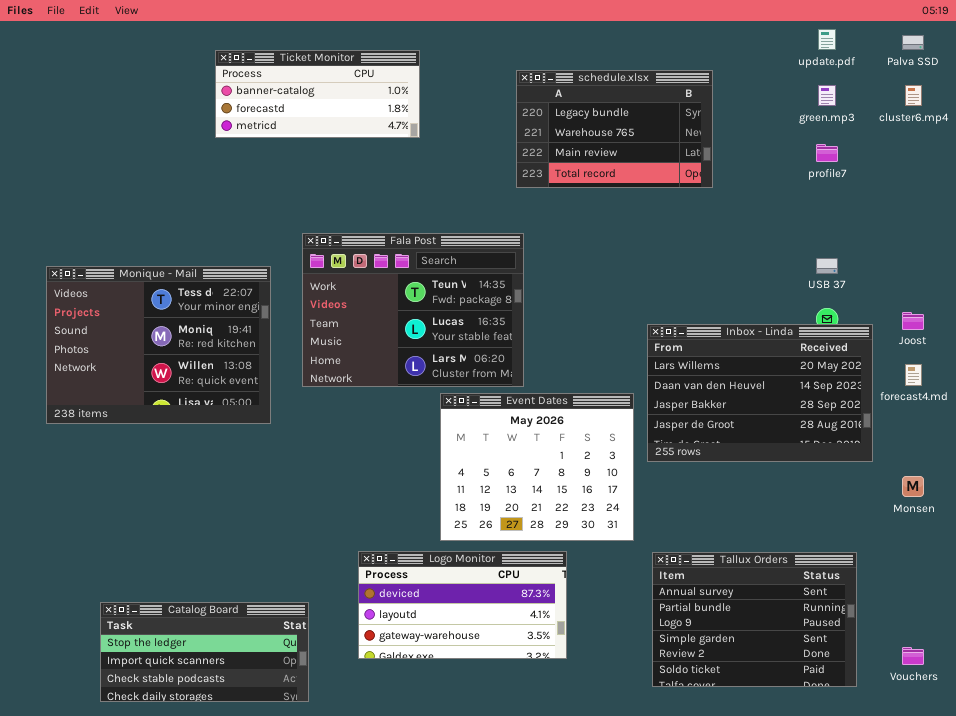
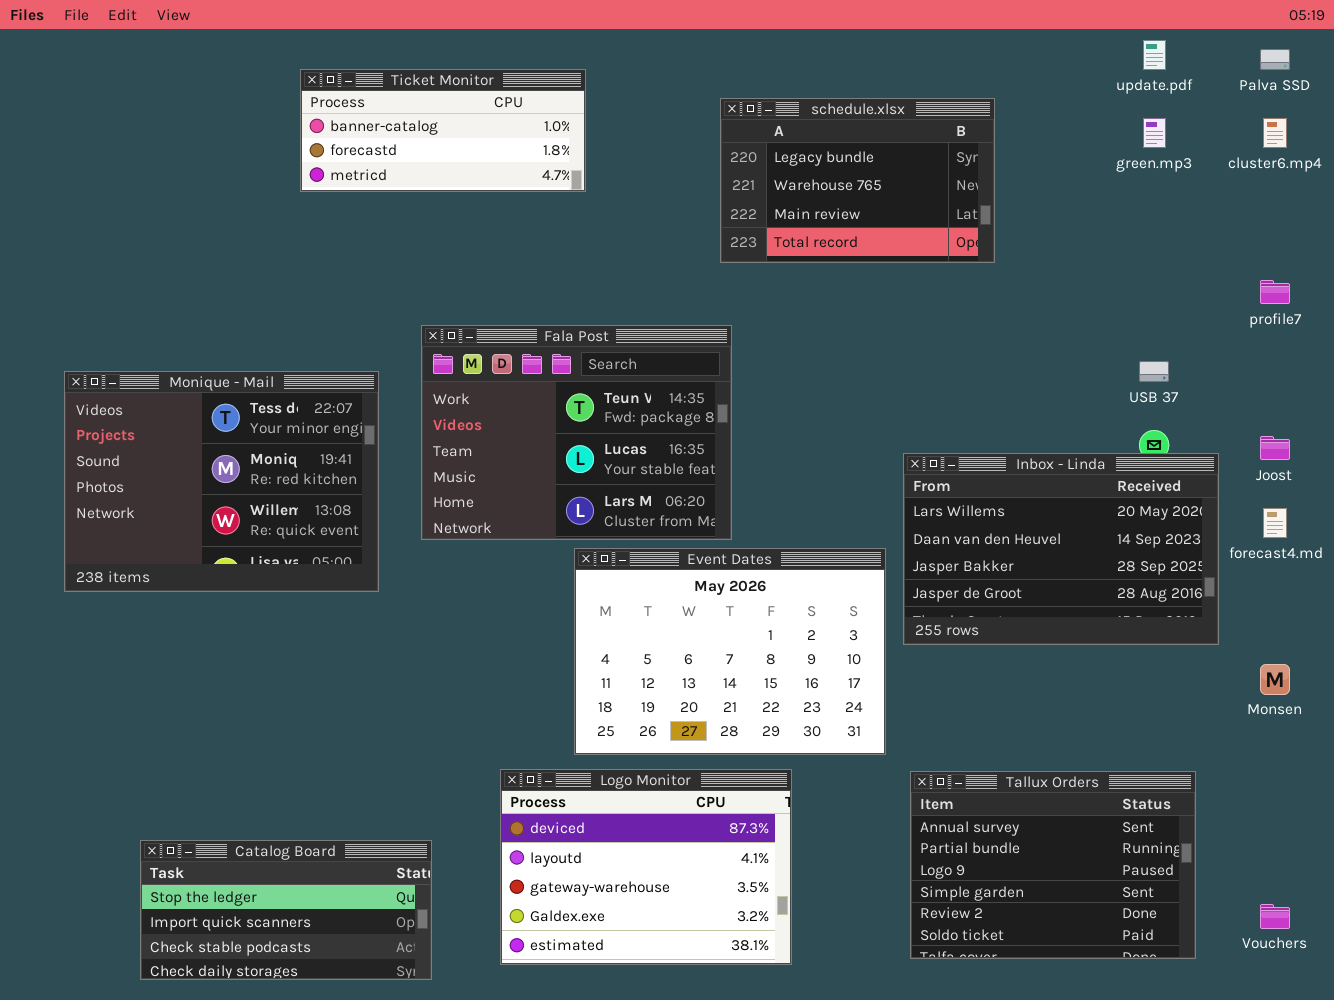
profile7: [816,144,838,162] -> [1260,280,1290,304], moved
Event Dates: [440,393,634,541] -> [574,548,886,755], resized
Logo Monitor: [358,551,567,659] -> [500,769,792,965], resized

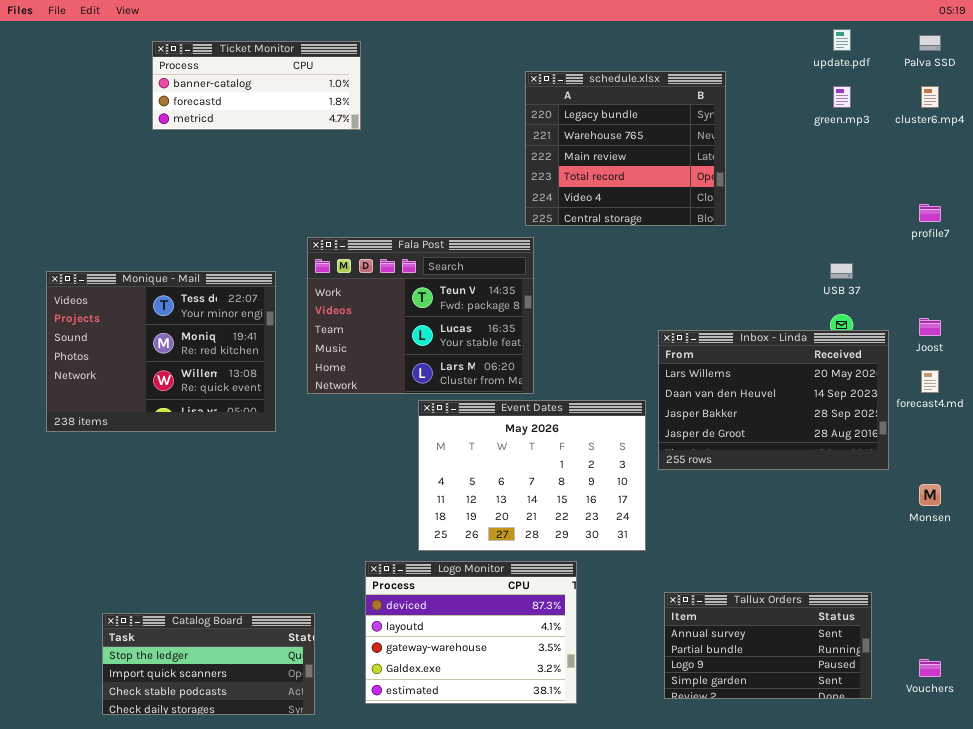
Ticket Monitor: [300,69,586,192] -> [152,41,361,130], moved
schedule.xlsx: [720,98,995,263] -> [525,71,726,226], resized
Tallux Orders: [910,771,1196,959] -> [664,592,872,699], resized

